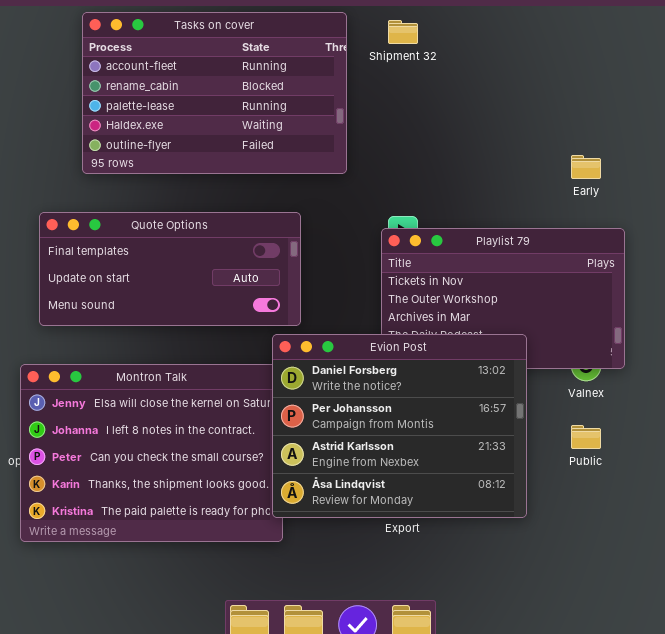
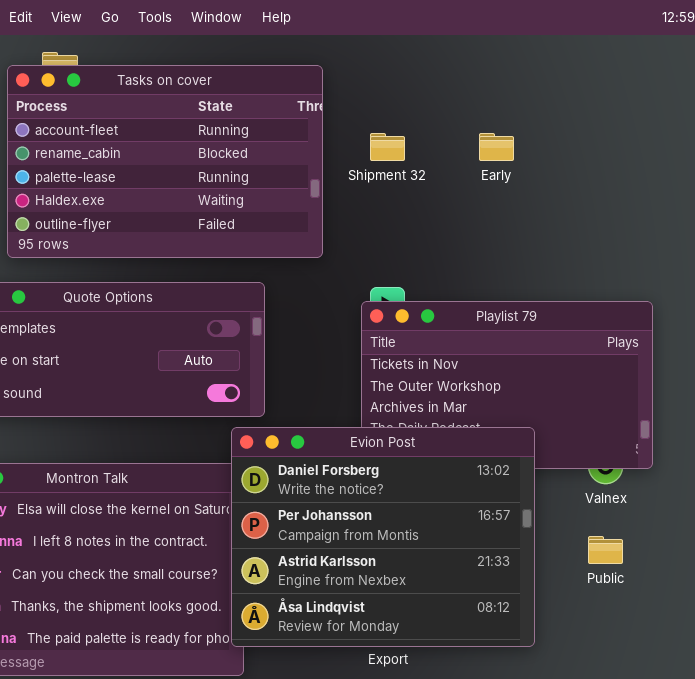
Tasks on cover: [82,12,347,174] -> [7,65,323,258], moved
Shipment 32: [388,20,418,44] -> [370,133,405,161], moved
Early: [571,155,601,179] -> [479,133,514,161], moved

